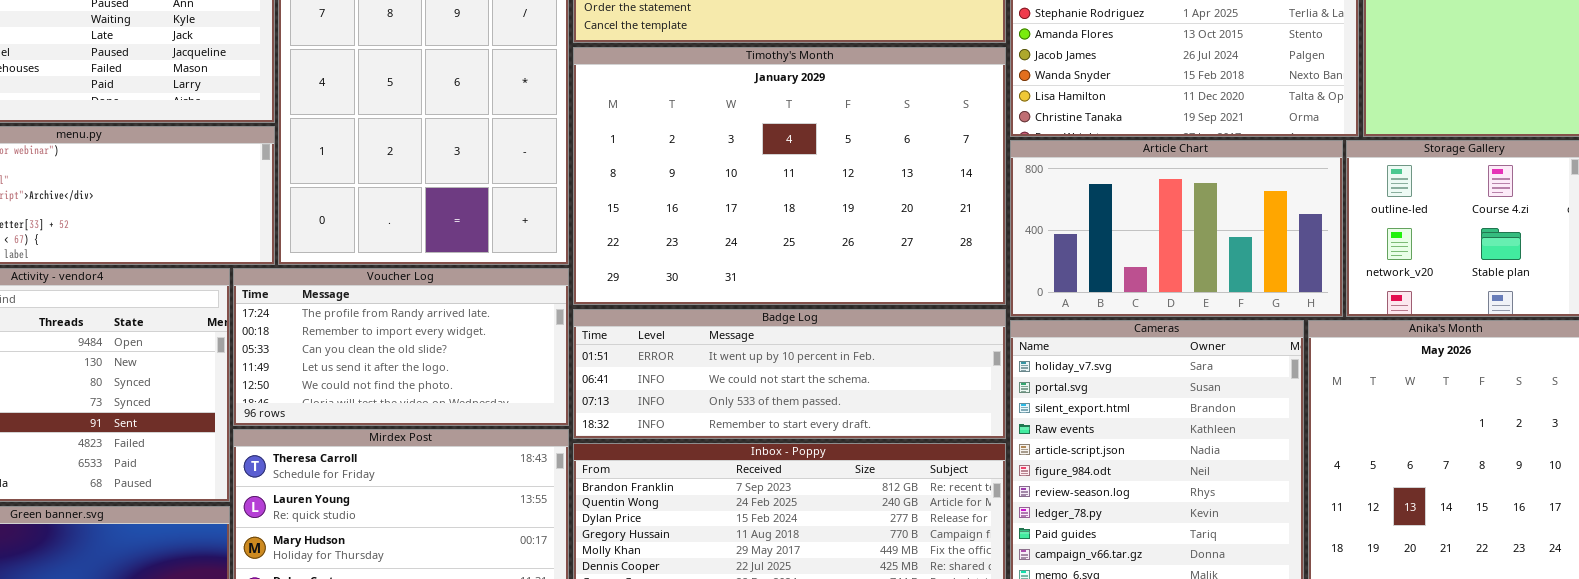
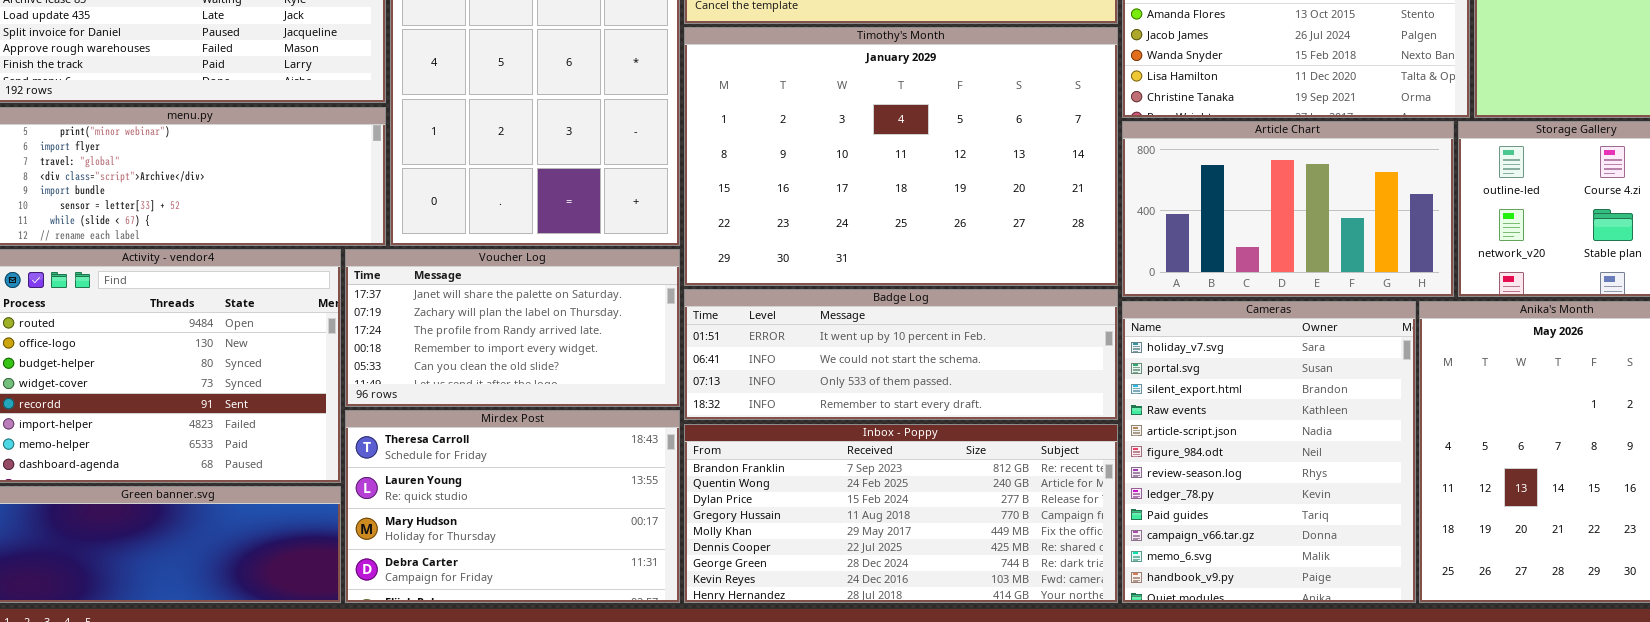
Voucher Log: [233,268,569,426] -> [345,249,680,407], scrolled up 2 rows

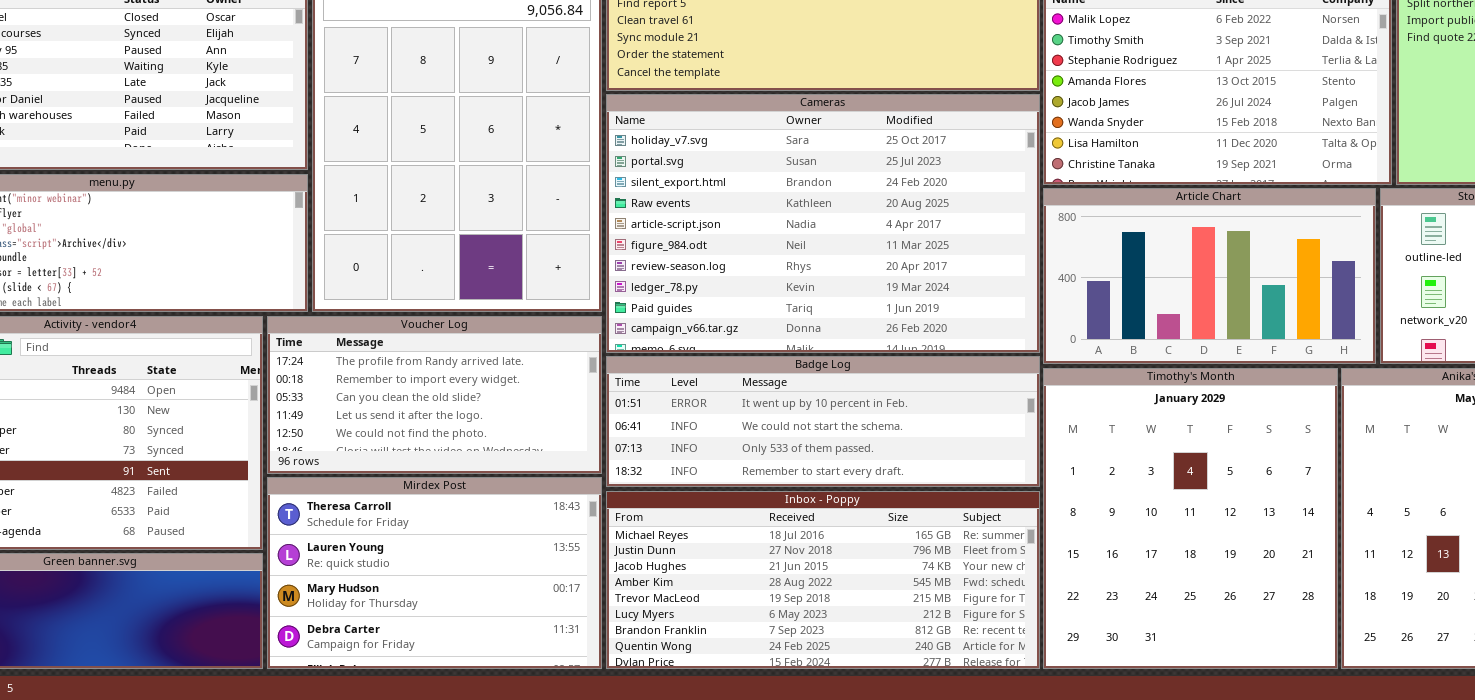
Timothy's Month: [684,27,1118,286] -> [1043,368,1338,669], moved, resized
Voucher Log: [345,249,680,407] -> [267,316,602,474], scrolled down 2 rows
Cameras: [1122,301,1416,603] -> [606,94,1040,353], moved, resized
Inbox - Poppy: [684,424,1118,603] -> [606,491,1040,669], scrolled up 6 rows

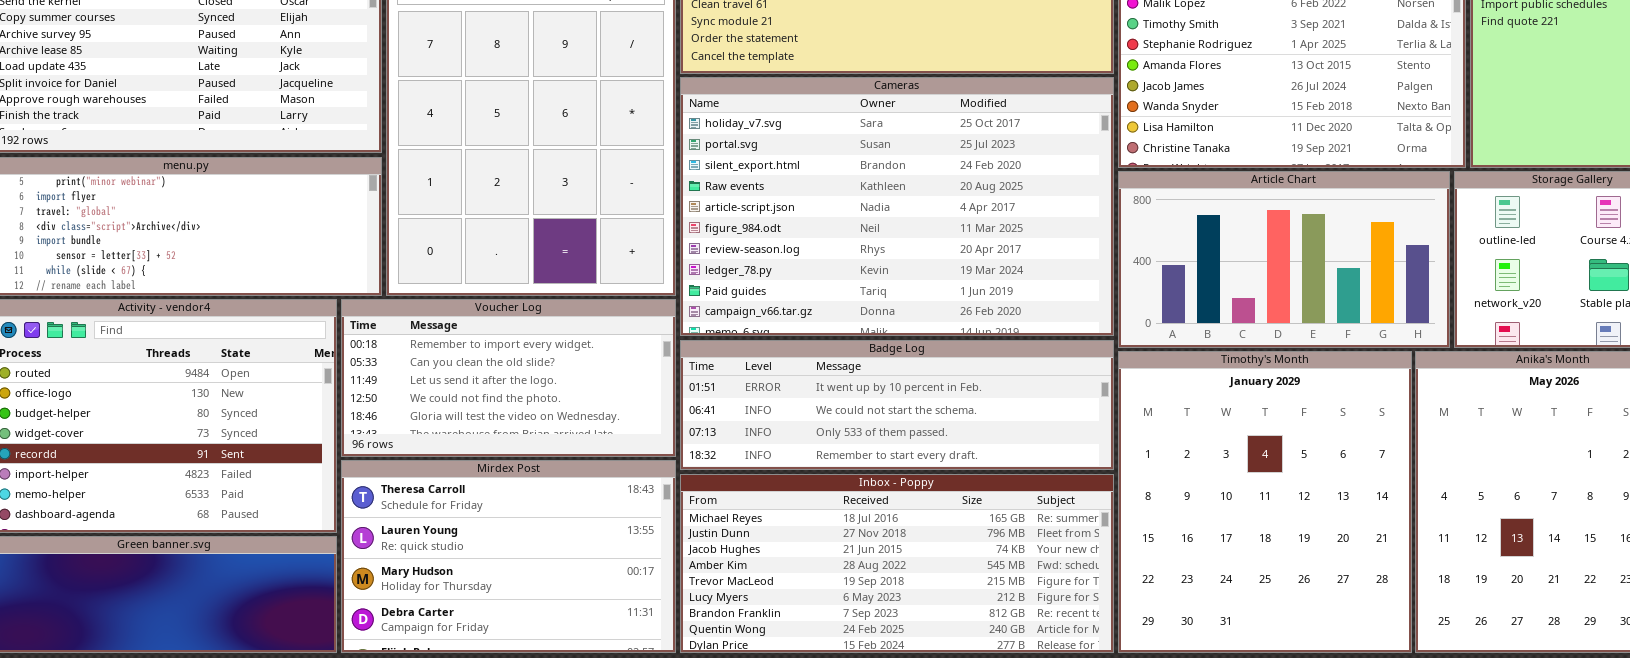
Voucher Log: [267,316,602,474] -> [341,299,676,457], scrolled down 1 row

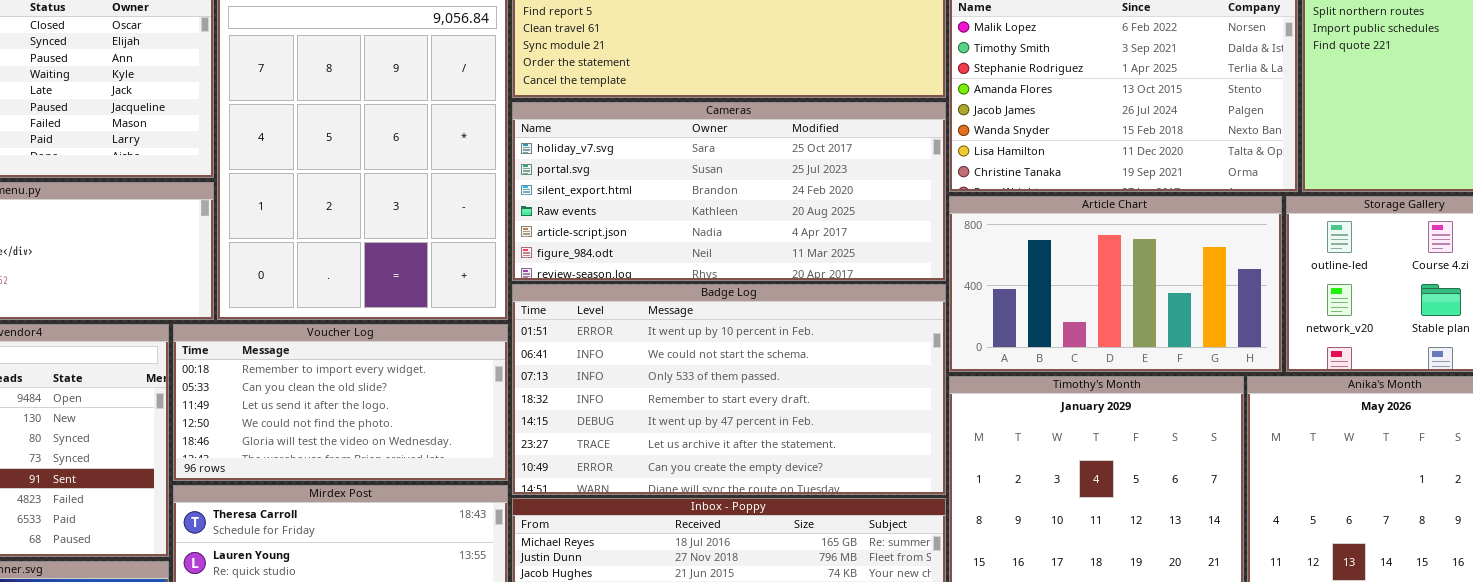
Cameras: [680,77,1114,336] -> [512,102,946,281], resized
Badge Log: [680,340,1114,470] -> [512,284,946,495], resized

